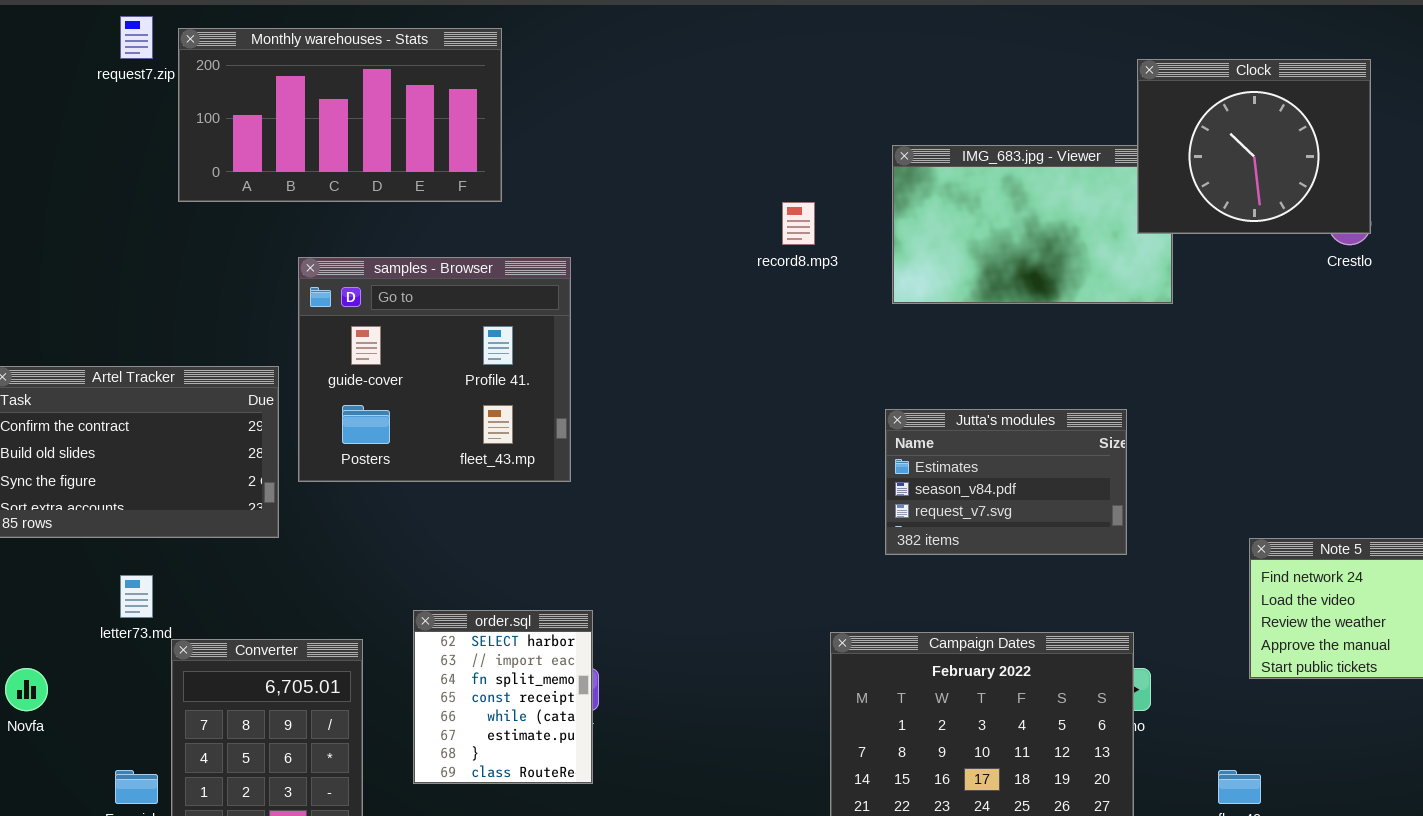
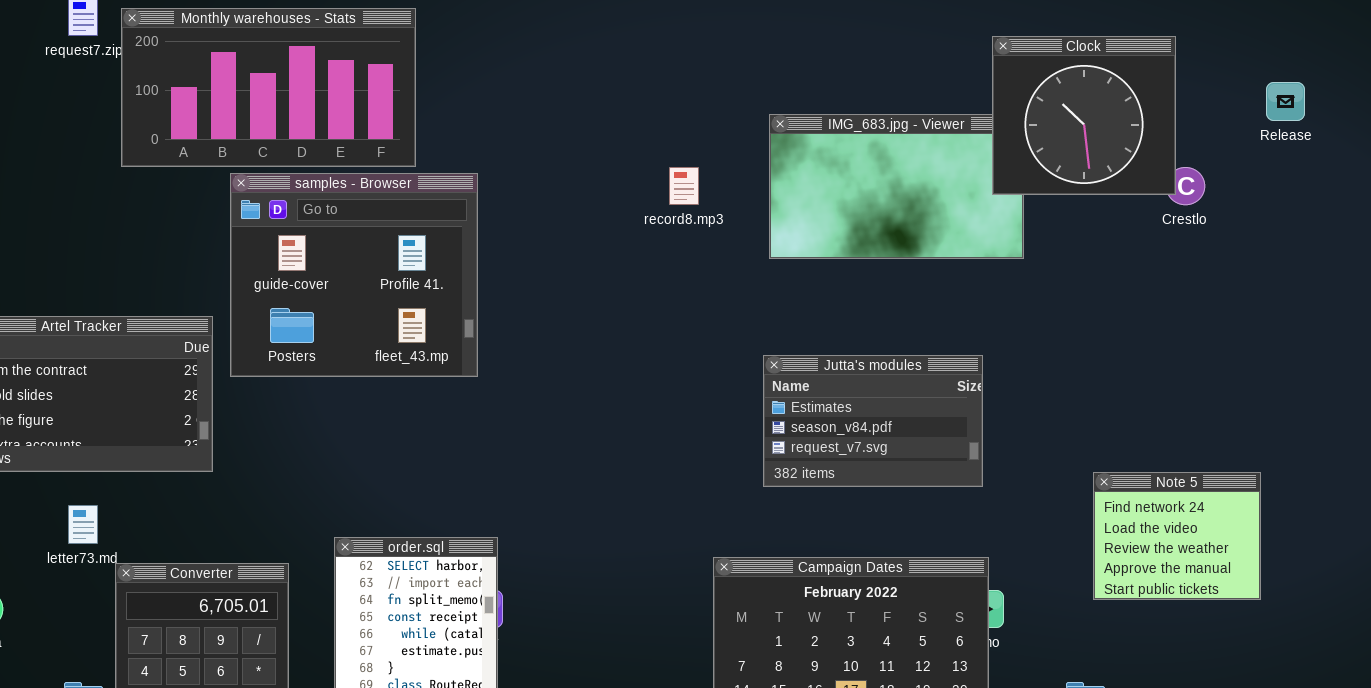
Clock: [1137,59,1371,234] -> [992,36,1176,195], resized
samples - Browser: [298,257,571,482] -> [230,173,478,377], moved

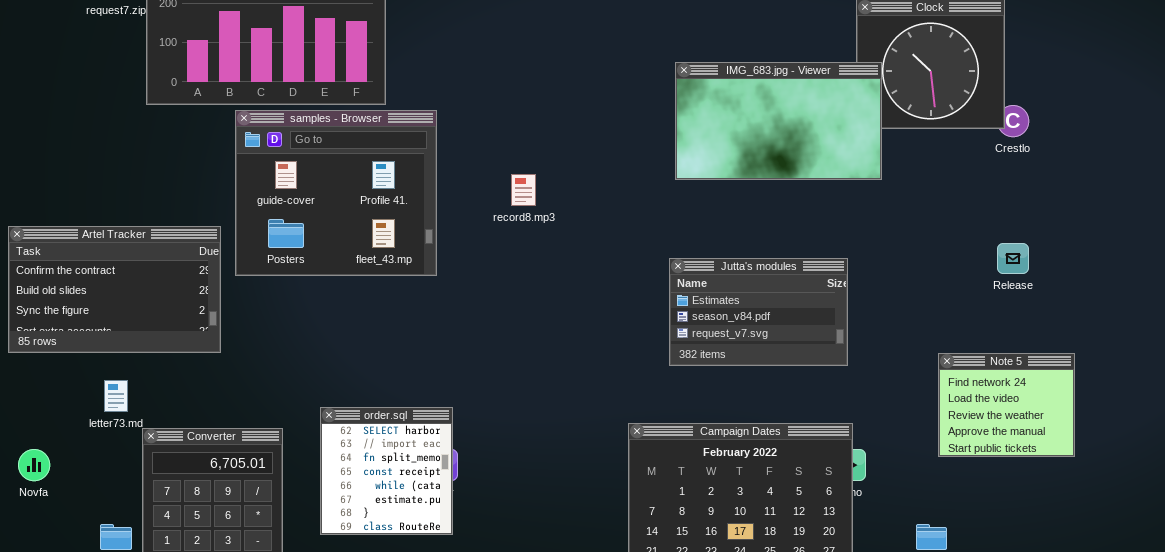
Release: [1266,82,1305,121] -> [997,243,1029,274], moved
IMG_683.jpg - Viewer: [769,114,1024,259] -> [675,62,882,180], raised
record8.mp3: [669,167,699,205] -> [511,174,536,206], moved

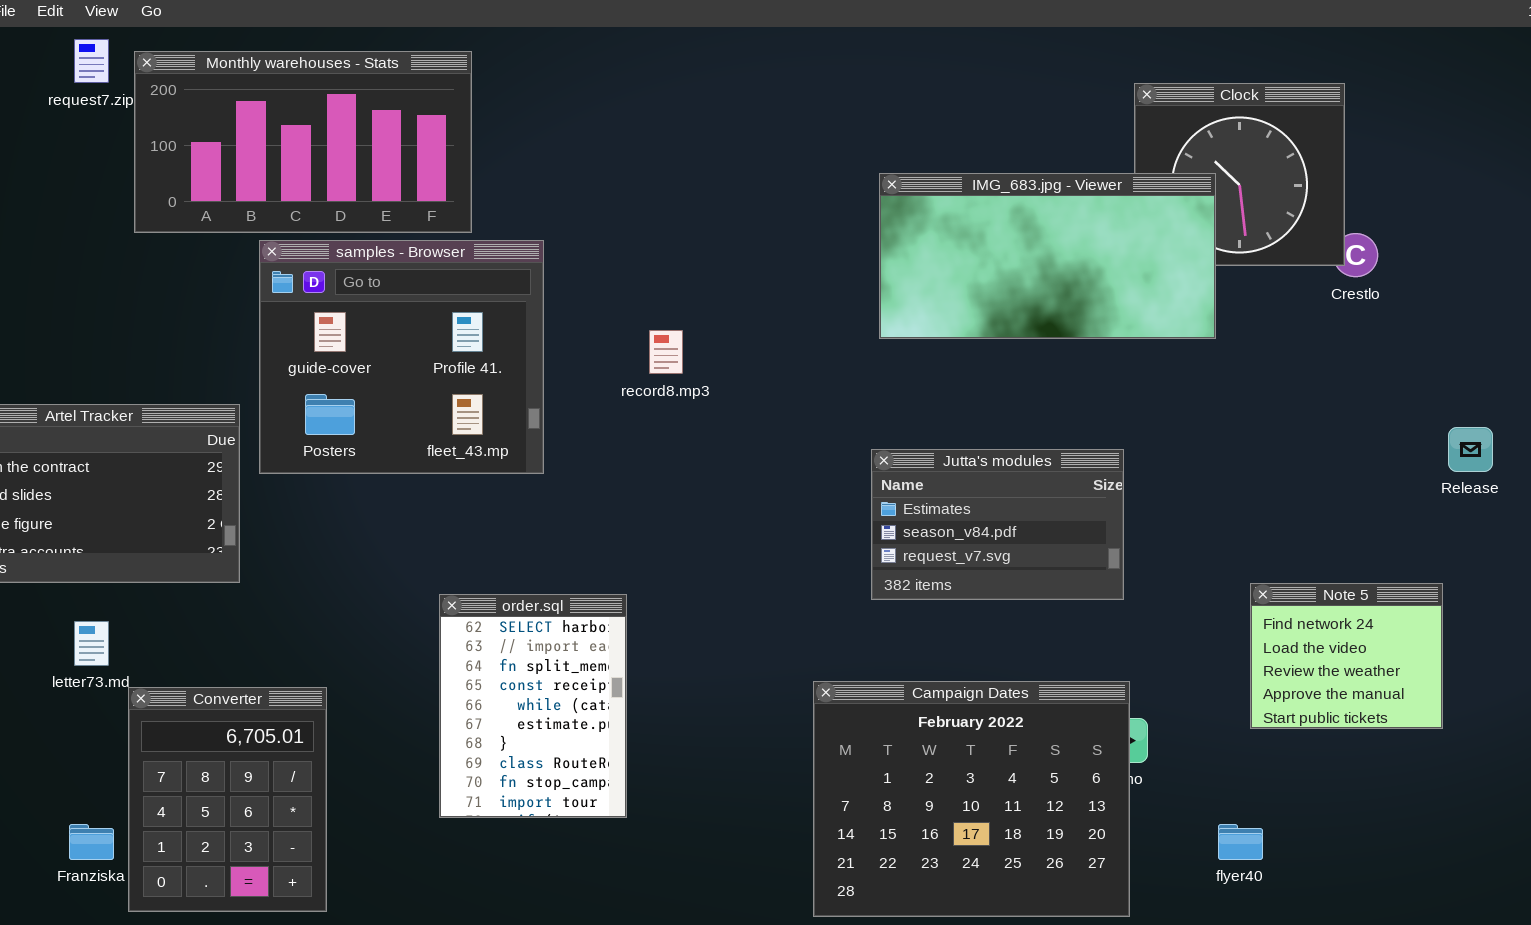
IMG_683.jpg - Viewer: [675,62,882,180] -> [879,173,1216,339], resized
Release: [997,243,1029,274] -> [1448,427,1493,472], moved
order.sql: [320,407,453,535] -> [439,594,627,818], moved, resized

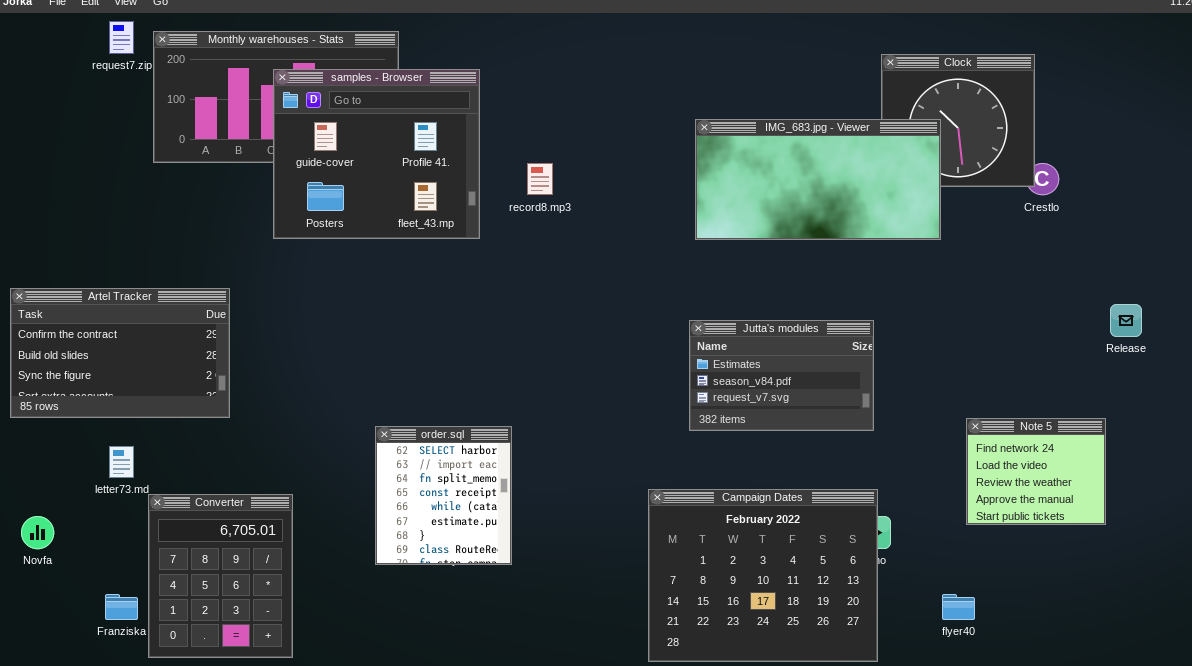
samples - Browser: [259,240,544,474] -> [273,69,480,239], moved
record8.mp3: [649,330,683,374] -> [527,163,553,195], moved
order.sql: [439,594,627,818] -> [375,426,512,565], resized

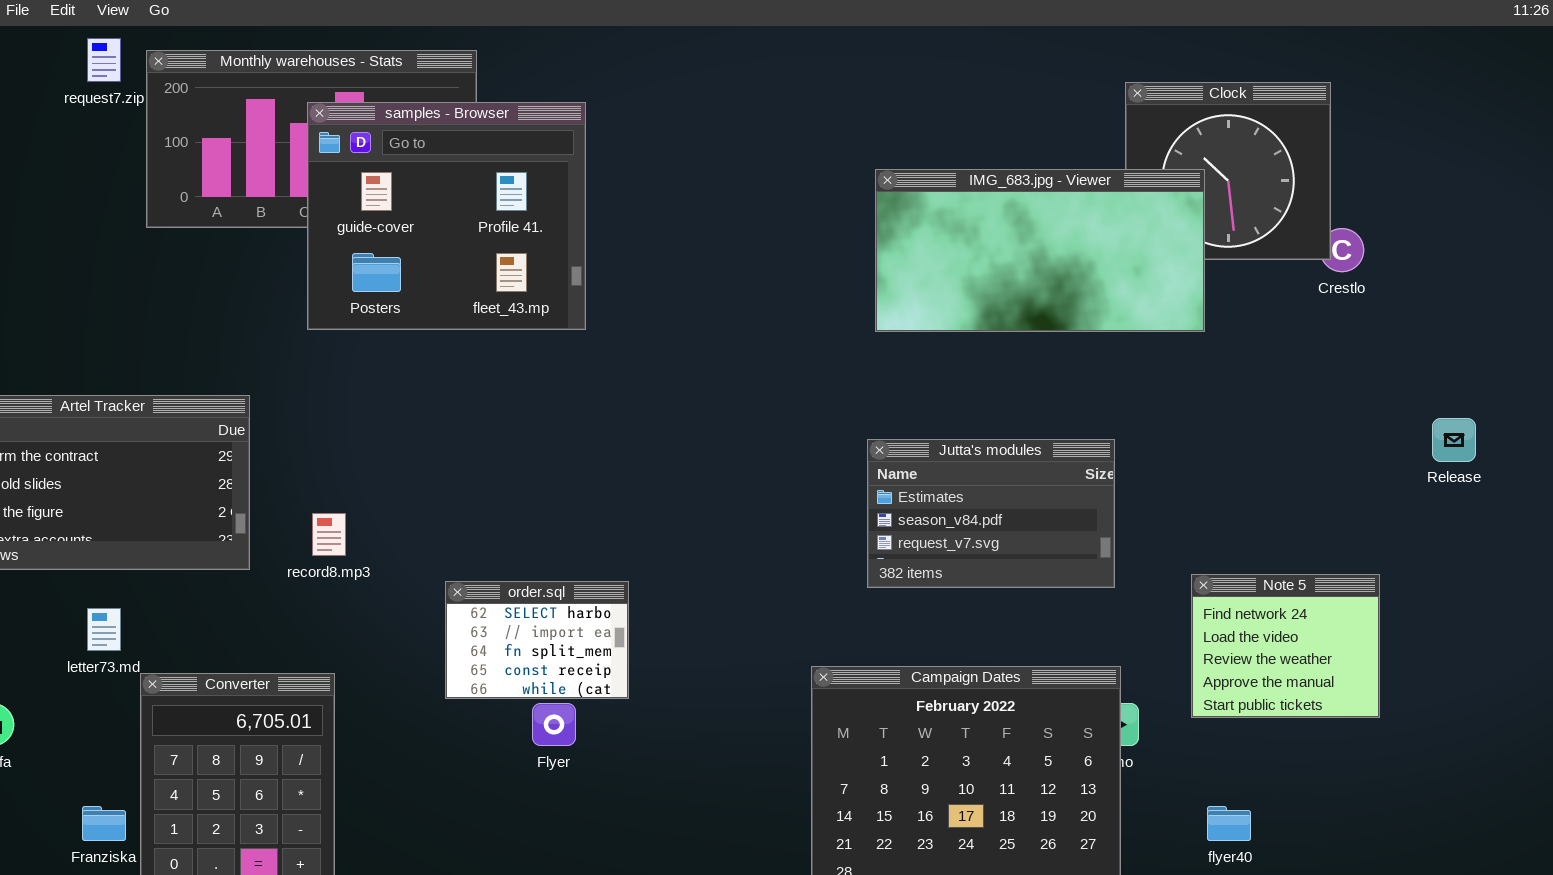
record8.mp3: [527,163,553,195] -> [312,513,346,556], moved
Note 5: [966,418,1106,525] -> [1191,574,1380,718], moved
order.sql: [375,426,512,565] -> [445,581,629,699], resized

